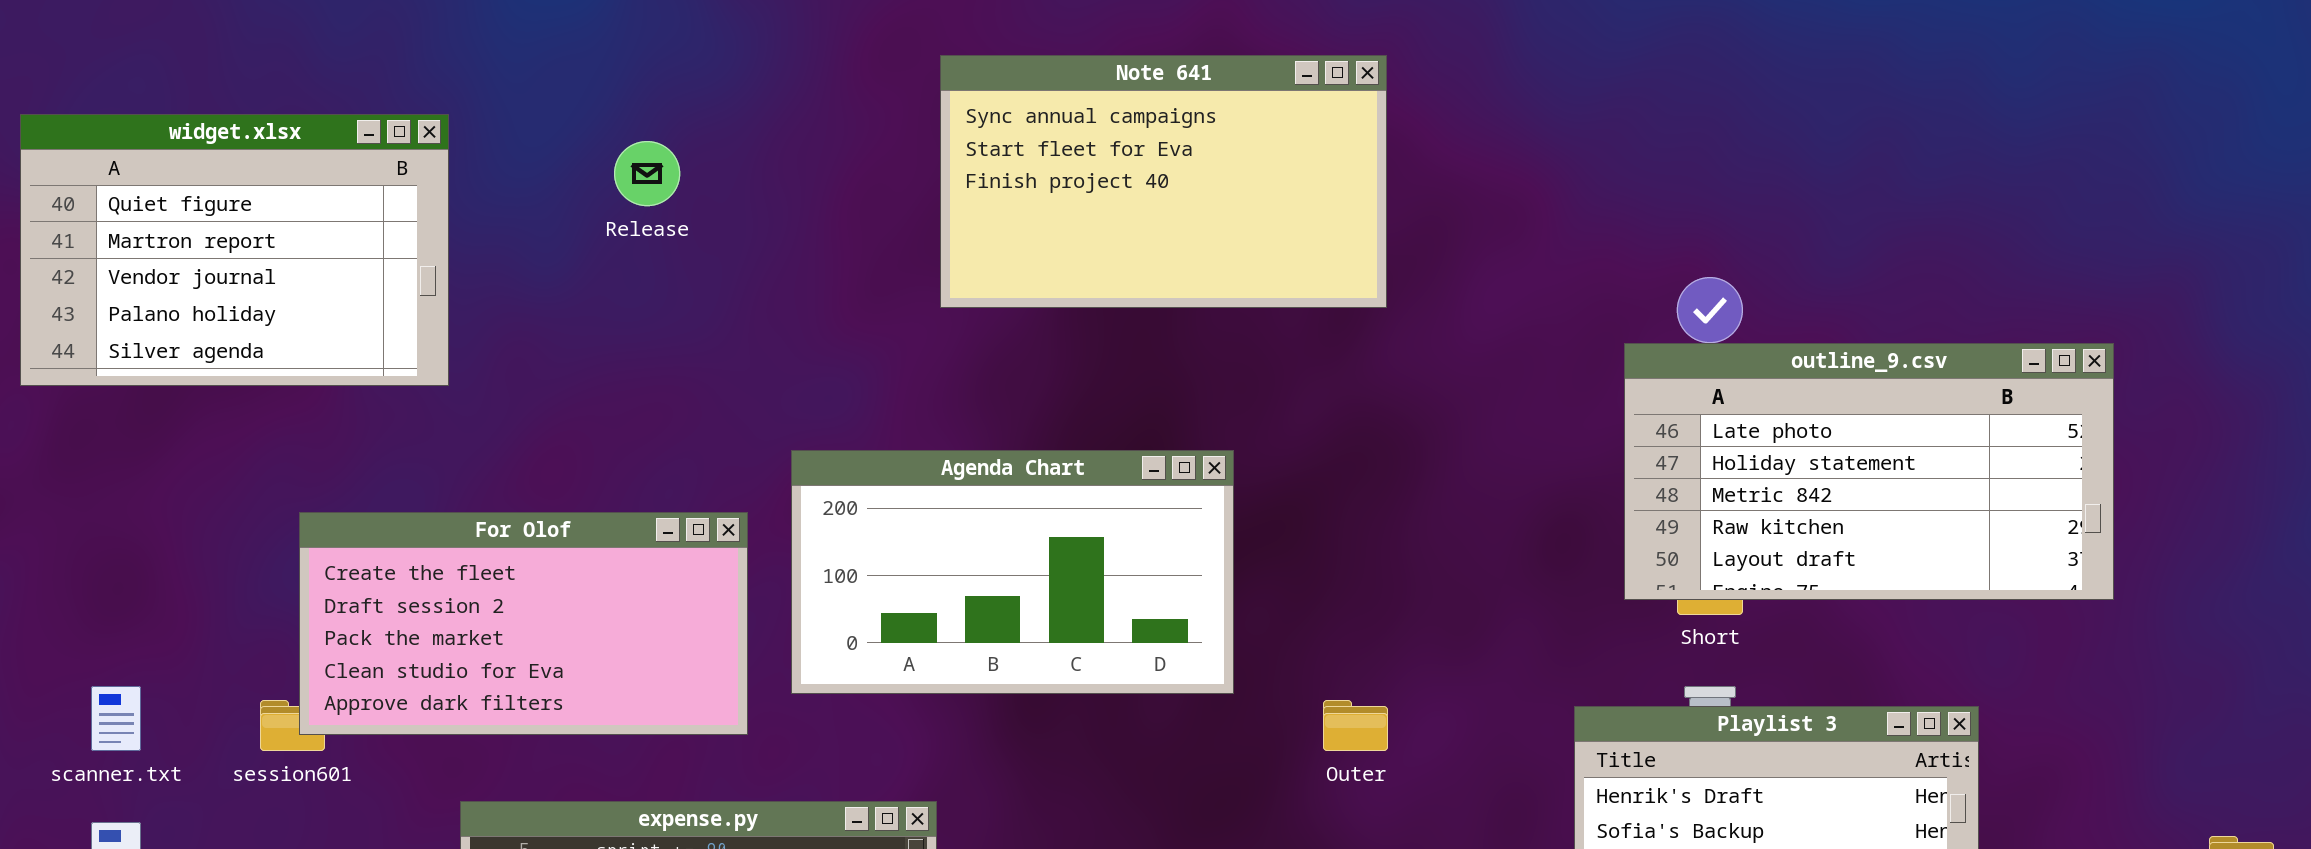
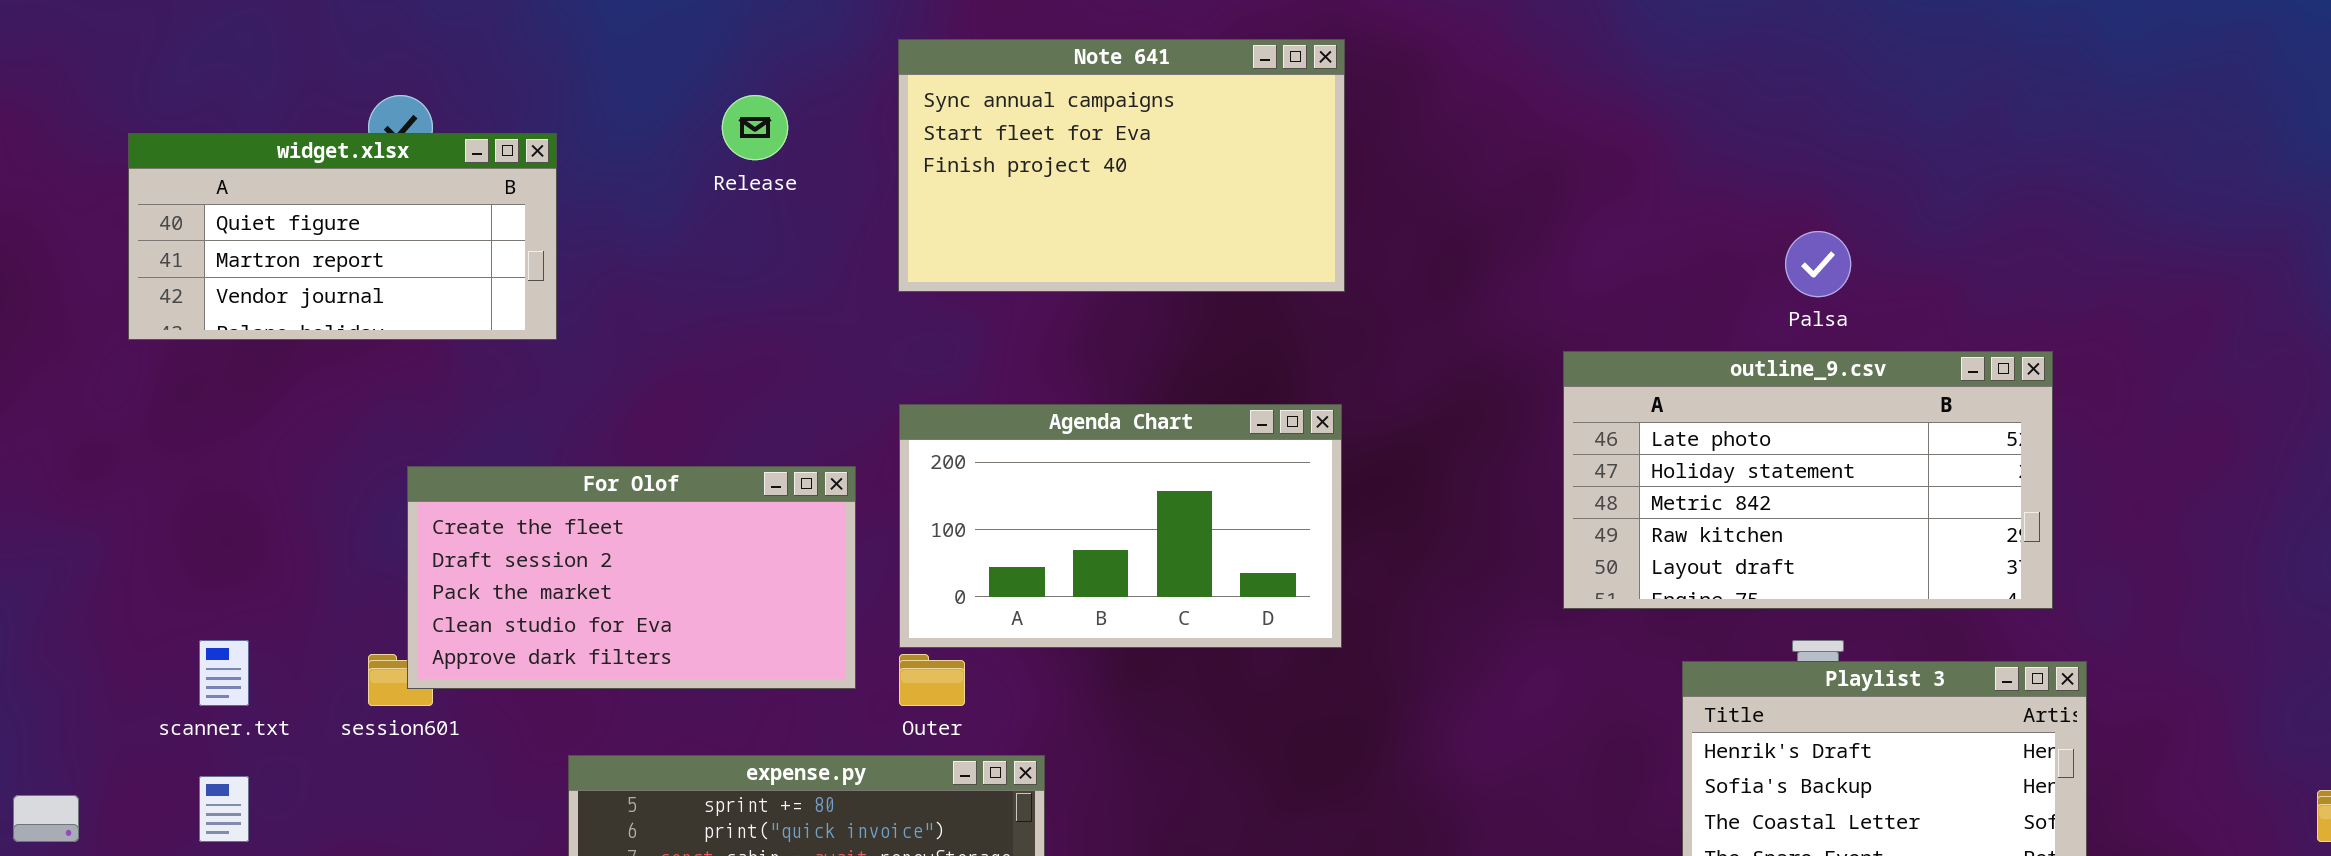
Note 641: [940,55,1387,308] -> [898,39,1345,292], moved
widget.xlsx: [20,114,449,386] -> [128,133,557,340], resized
outline_9.csv: [1624,343,2114,600] -> [1563,351,2053,609], moved
Outer: [1323,700,1388,751] -> [899,654,965,706], moved

